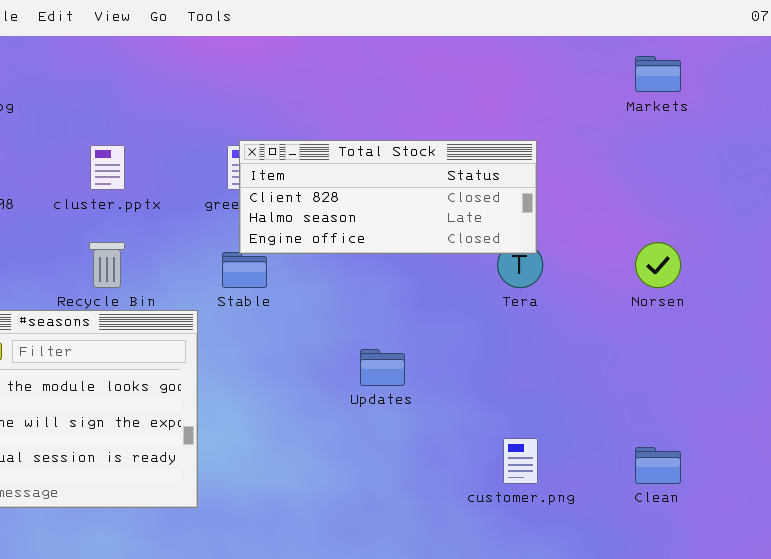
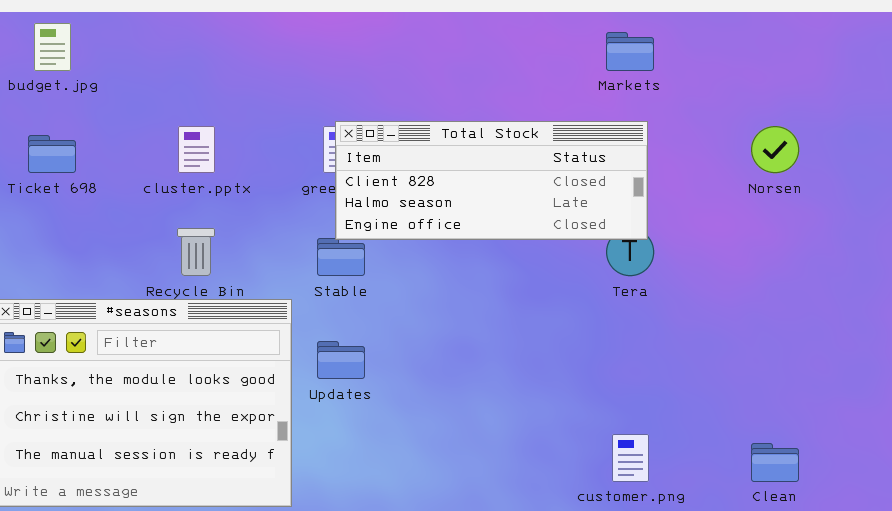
Markets: [635,56,681,92] -> [606,32,654,71], moved
Norsen: [635,242,681,288] -> [751,126,799,173], moved
Updates: [360,349,405,386] -> [317,341,365,379], moved

